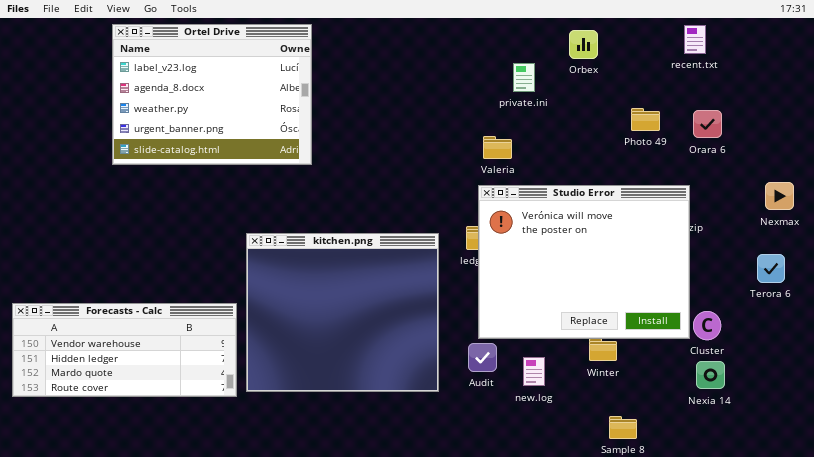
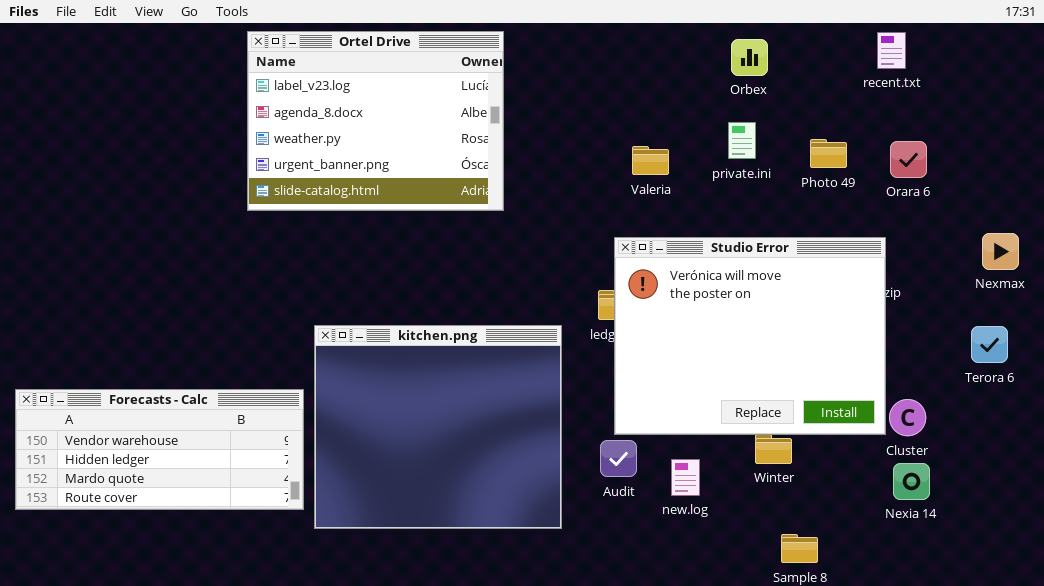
Ortel Drive: [112,24,312,165] -> [247,31,504,211], moved
private.ini: [513,63,535,92] -> [728,122,756,159], moved
Valeria: [483,136,512,159] -> [632,146,669,175], moved
kitchen.png: [246,233,439,392] -> [314,325,562,529], moved

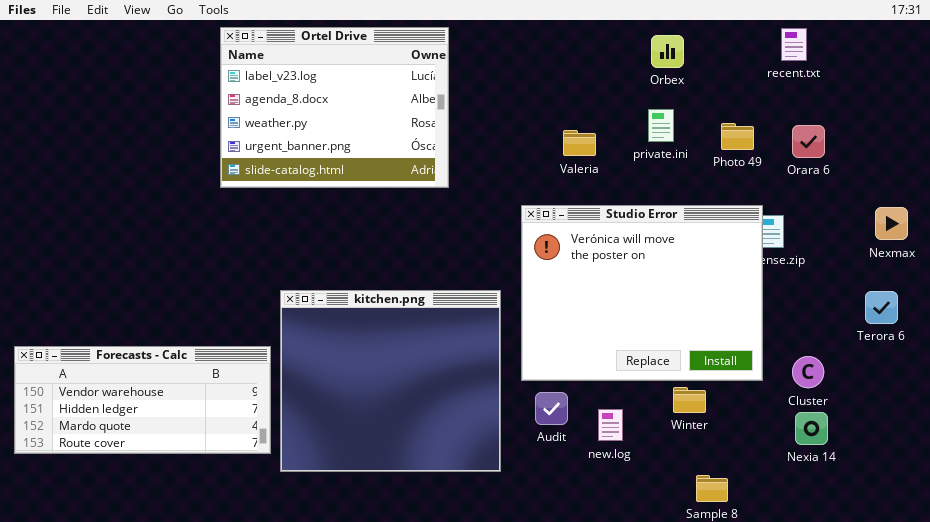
Studio Error: [614,237,886,435] -> [521,205,763,381], moved

